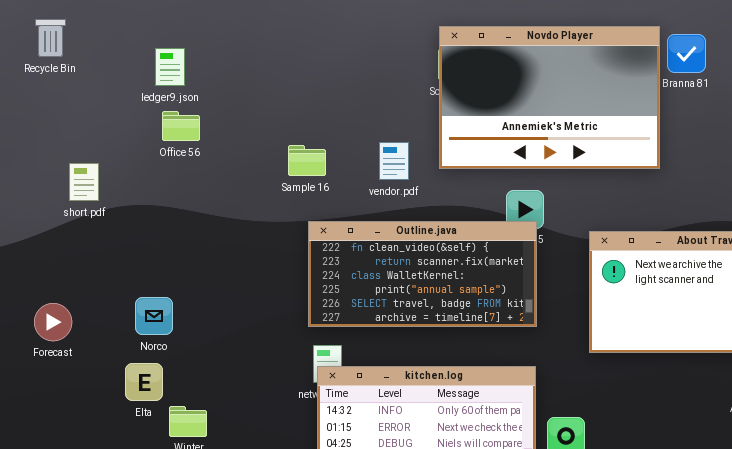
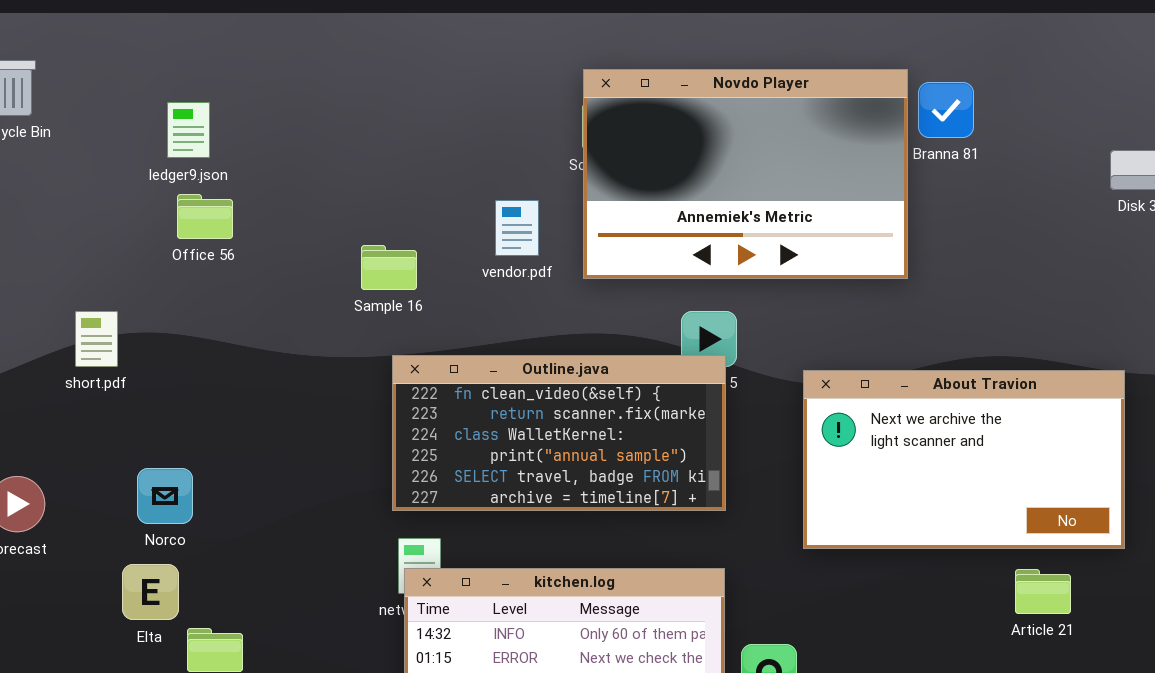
vendor.pdf: [379,142,409,180] -> [495,200,539,256], moved
short.pdf: [69,163,99,201] -> [75,311,118,367], moved

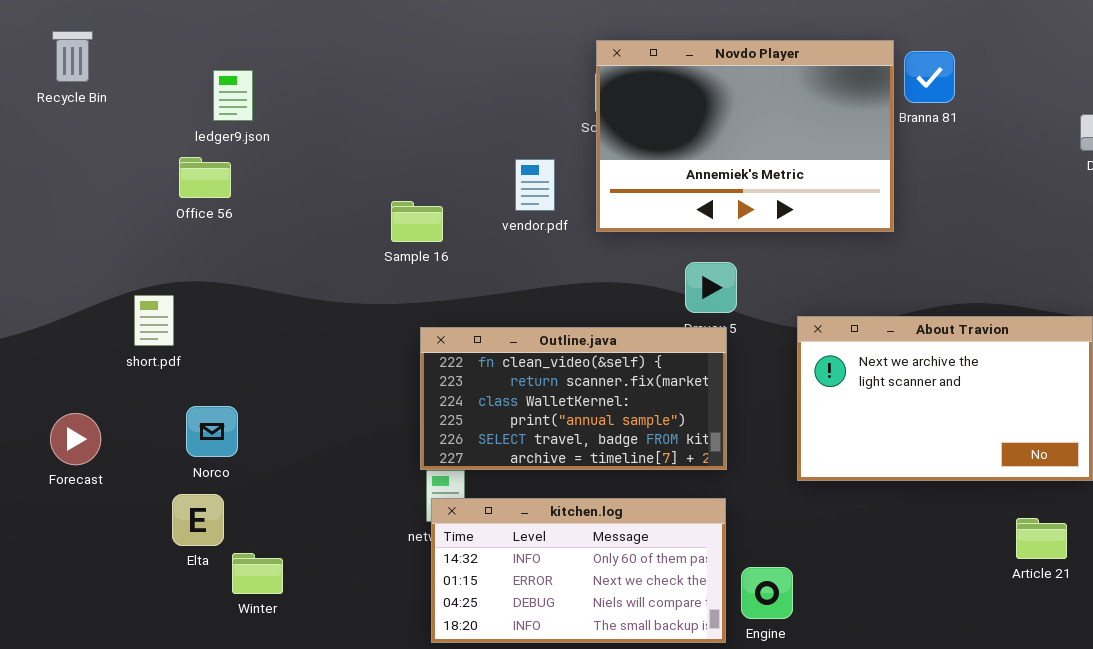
Office 56: [177,194,233,239] -> [179,157,231,198], moved
short.pdf: [75,311,118,367] -> [134,295,174,346], moved
Outline.java: [392,355,726,511] -> [420,327,727,470], moved
Article 21: [1015,569,1071,614] -> [1016,518,1067,559], moved

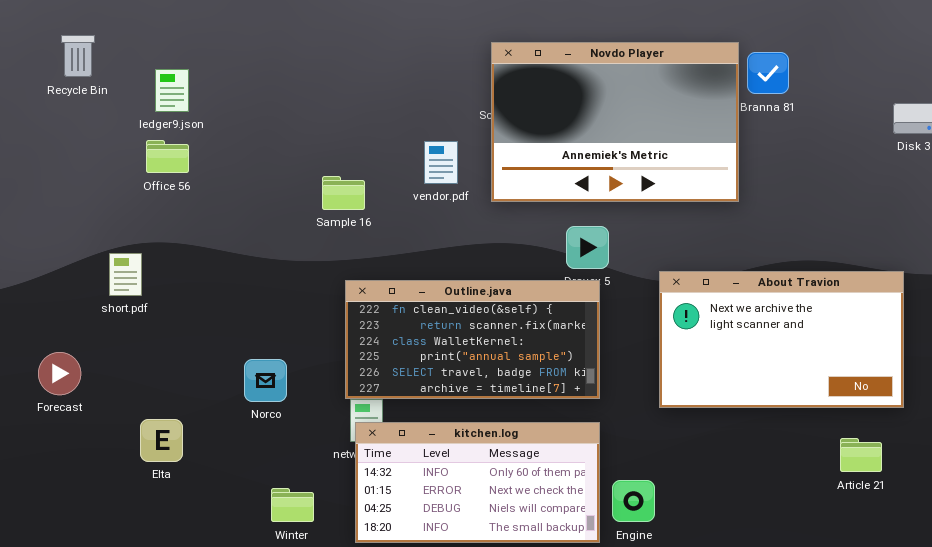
Recycle Bin: [52,31,93,82] -> [61,35,95,77], moved
ledger9.json: [213,70,253,121] -> [155,69,189,112], moved
Norco: [186,406,238,457] -> [244,359,287,402], moved
Winter: [232,553,283,594] -> [271,488,314,522], moved

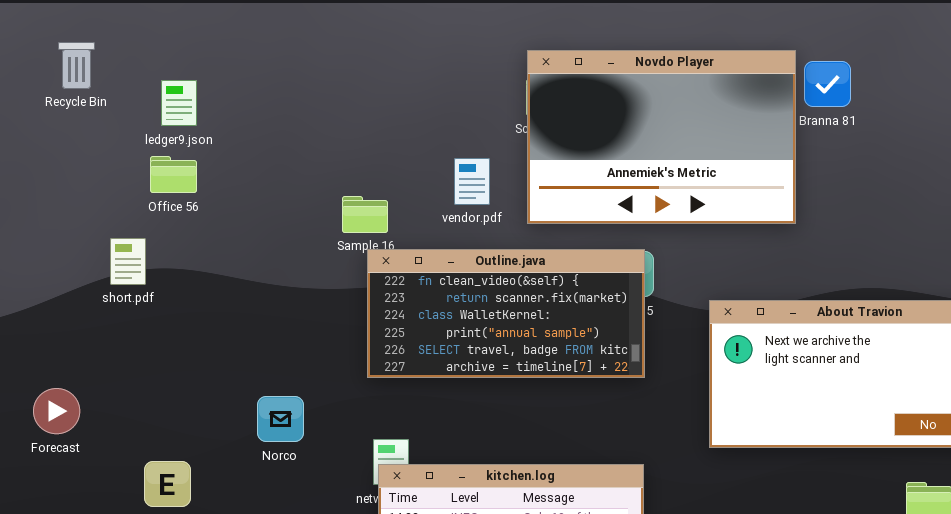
short.pdf: [109,253,142,296] -> [110,238,146,285], moved
Outline.java: [345,280,600,399] -> [367,249,645,378], moved

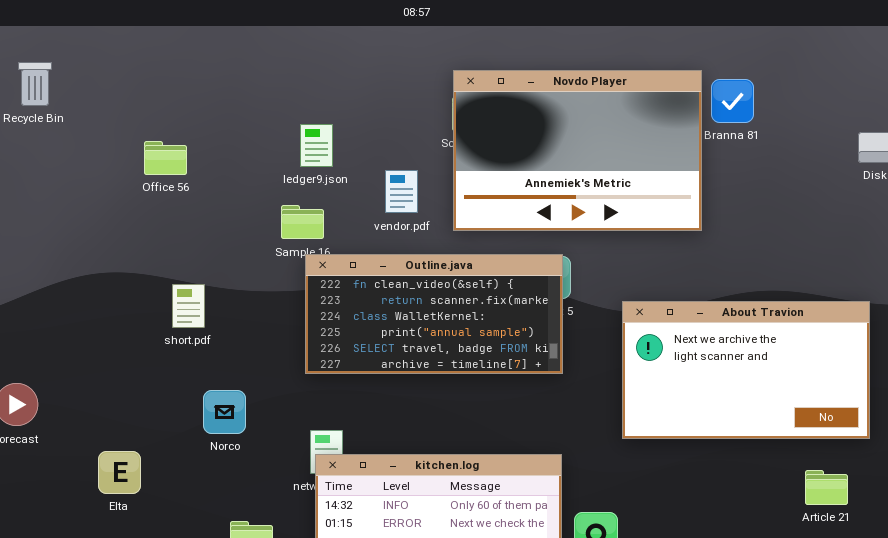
ledger9.json: [161,80,197,126] -> [300,124,333,167], moved
Office 56: [150,156,197,193] -> [144,141,187,175], moved
short.pdf: [110,238,146,285] -> [172,284,205,328], moved

